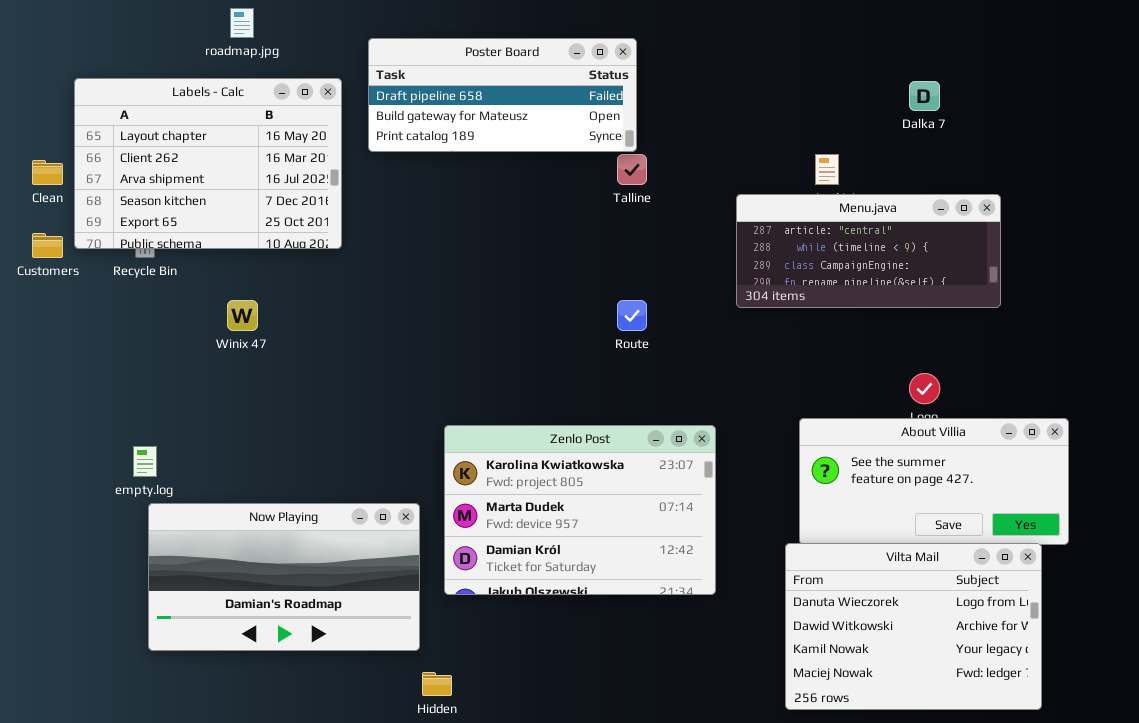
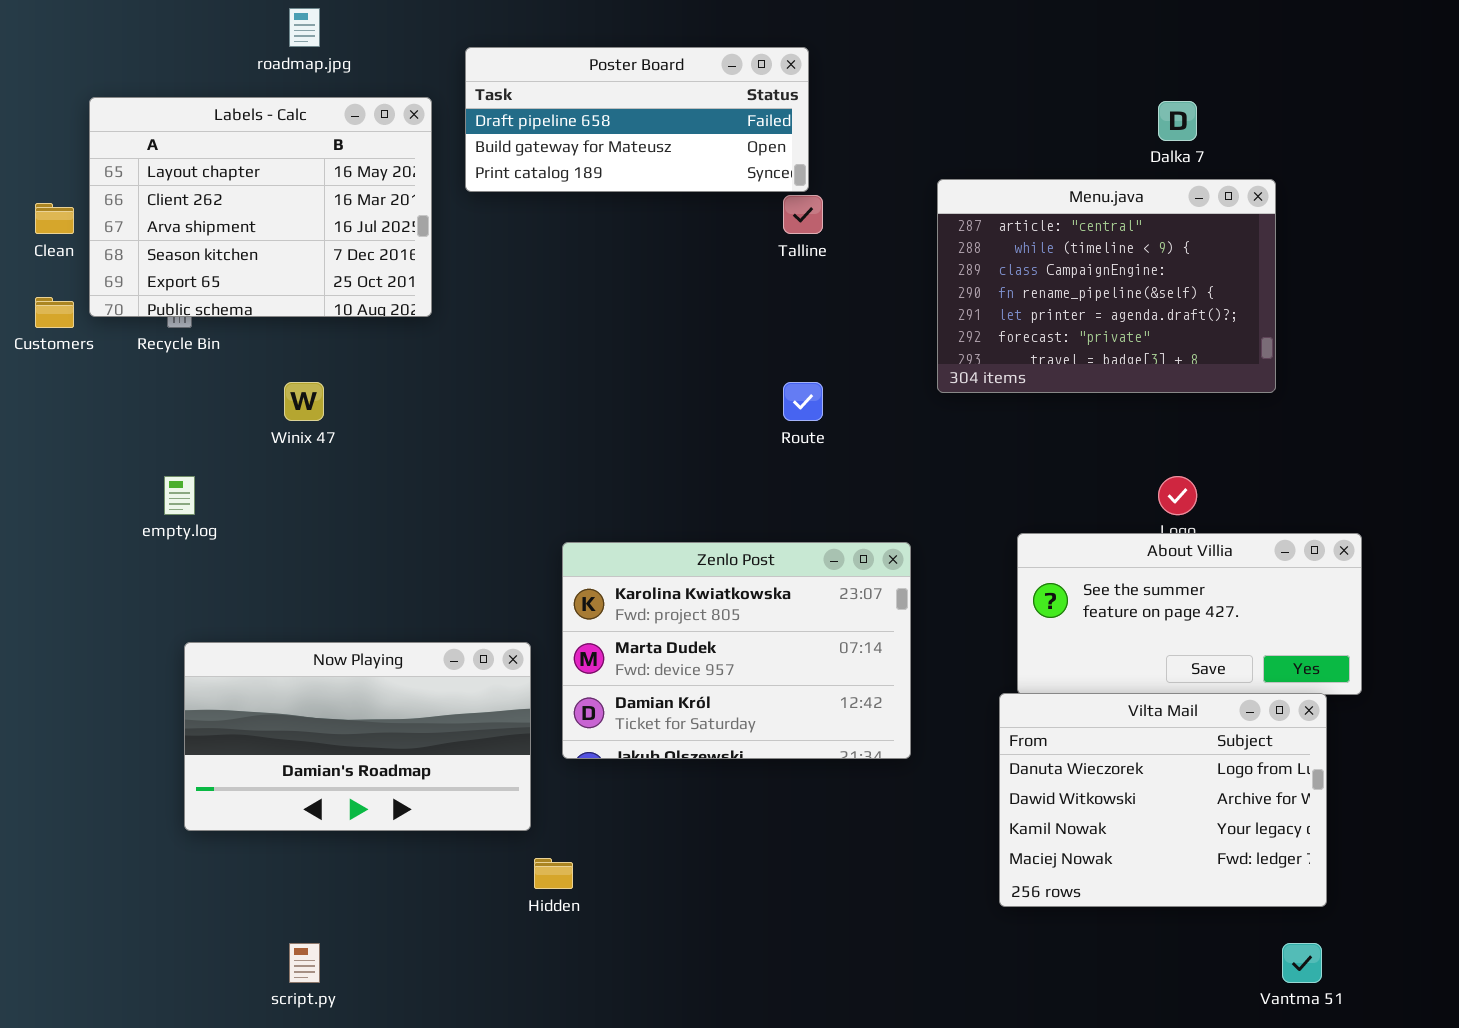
Menu.java: [736,194,1001,308] -> [937,179,1276,393], resized
empty.log: [133,446,157,477] -> [164,476,195,515], moved

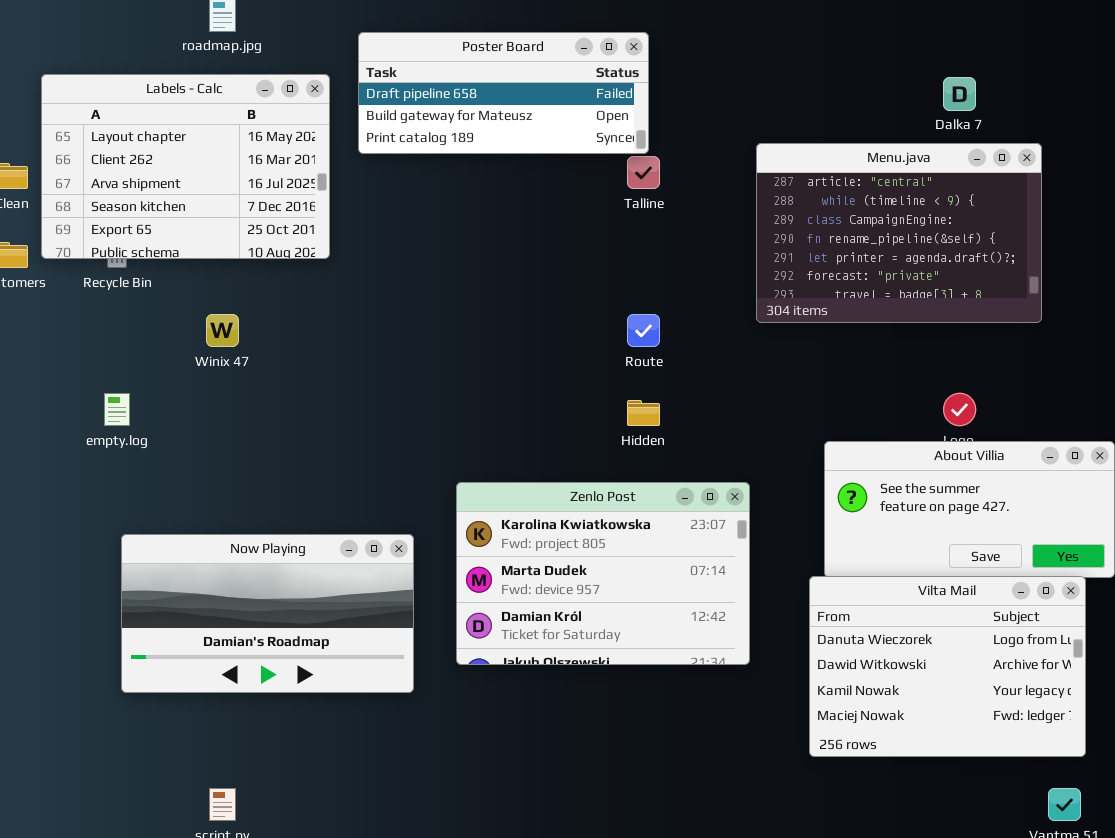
Zenlo Post: [562,542,911,759] -> [456,482,750,665], moved
Hidden: [534,858,573,889] -> [627,400,660,426], moved

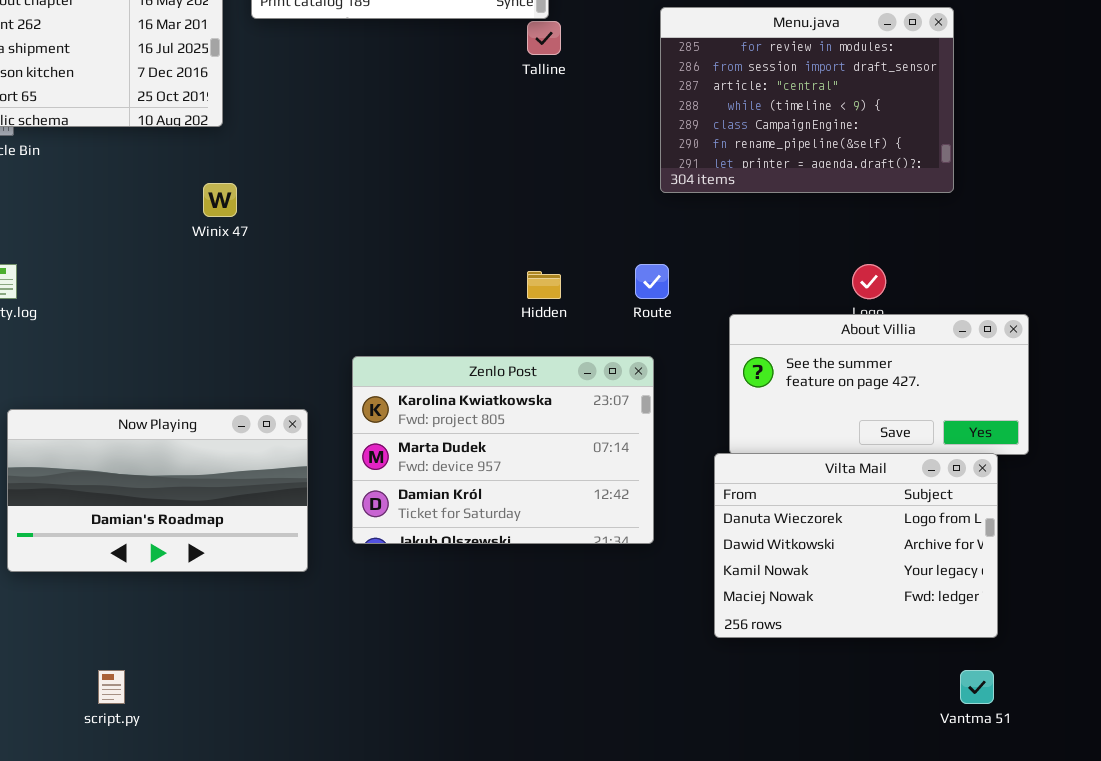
Menu.java: [756,143,1042,323] -> [660,7,954,193], scrolled up 2 rows
Winix 47: [206,314,239,347] -> [203,183,237,217], moved
Route: [627,314,660,347] -> [635,264,669,299], moved

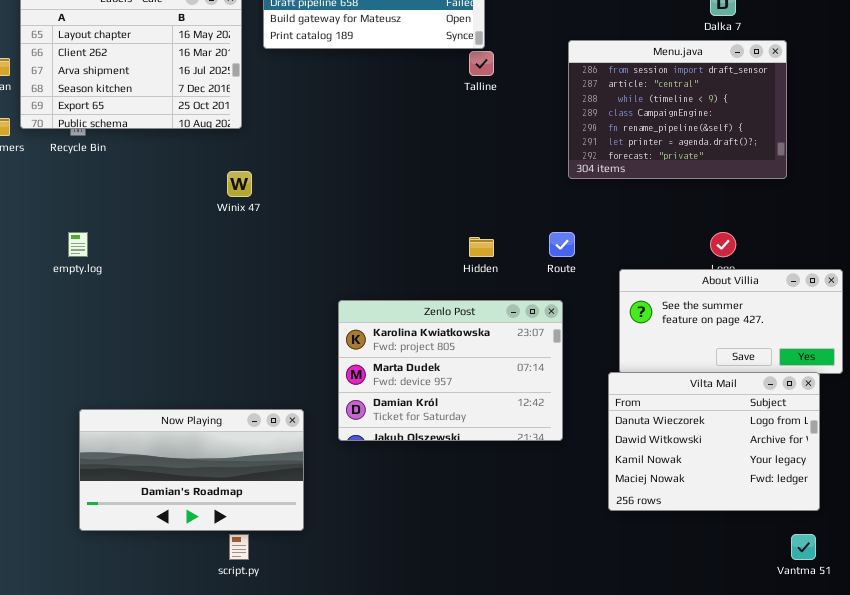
Menu.java: [660,7,954,193] -> [568,40,787,179], scrolled down 1 row
Now Playing: [7,409,308,572] -> [79,409,304,531], moved
script.py: [98,670,125,704] -> [229,534,249,560], moved

